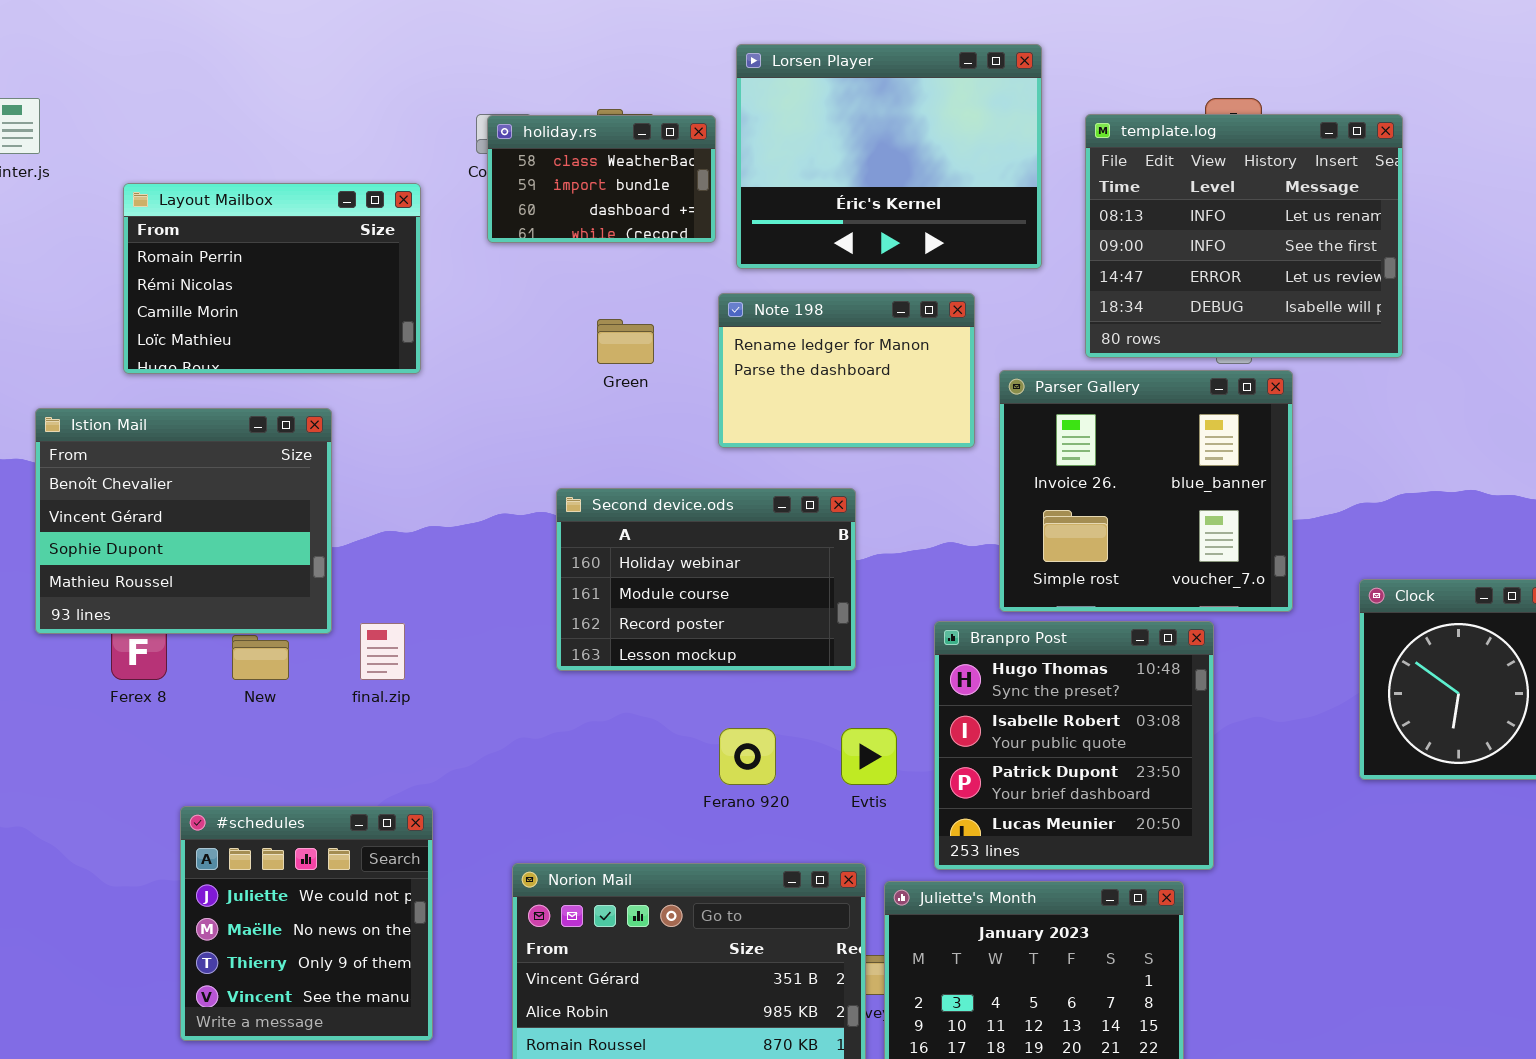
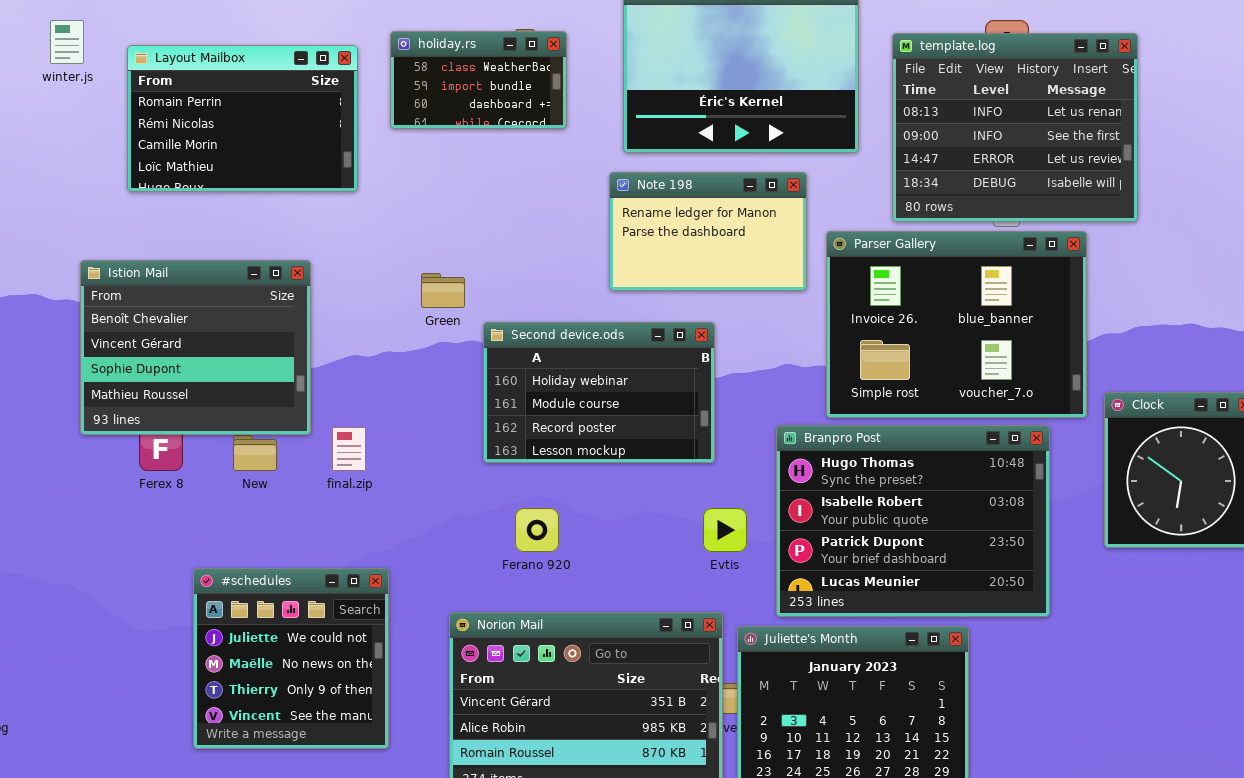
holiday.rs: [487,115,716,243] -> [390,31,567,129], moved
Layout Mailbox: [123,183,421,374] -> [127,45,358,192], moved
Green: [597,319,654,364] -> [421,273,465,308], moved
Parser Gallery: [999,370,1293,612] -> [826,231,1087,418], resized
Branpro Post: [934,621,1214,870] -> [776,425,1050,617], resized
Ferano 920: [719,728,776,785] -> [515,508,559,552], moved

